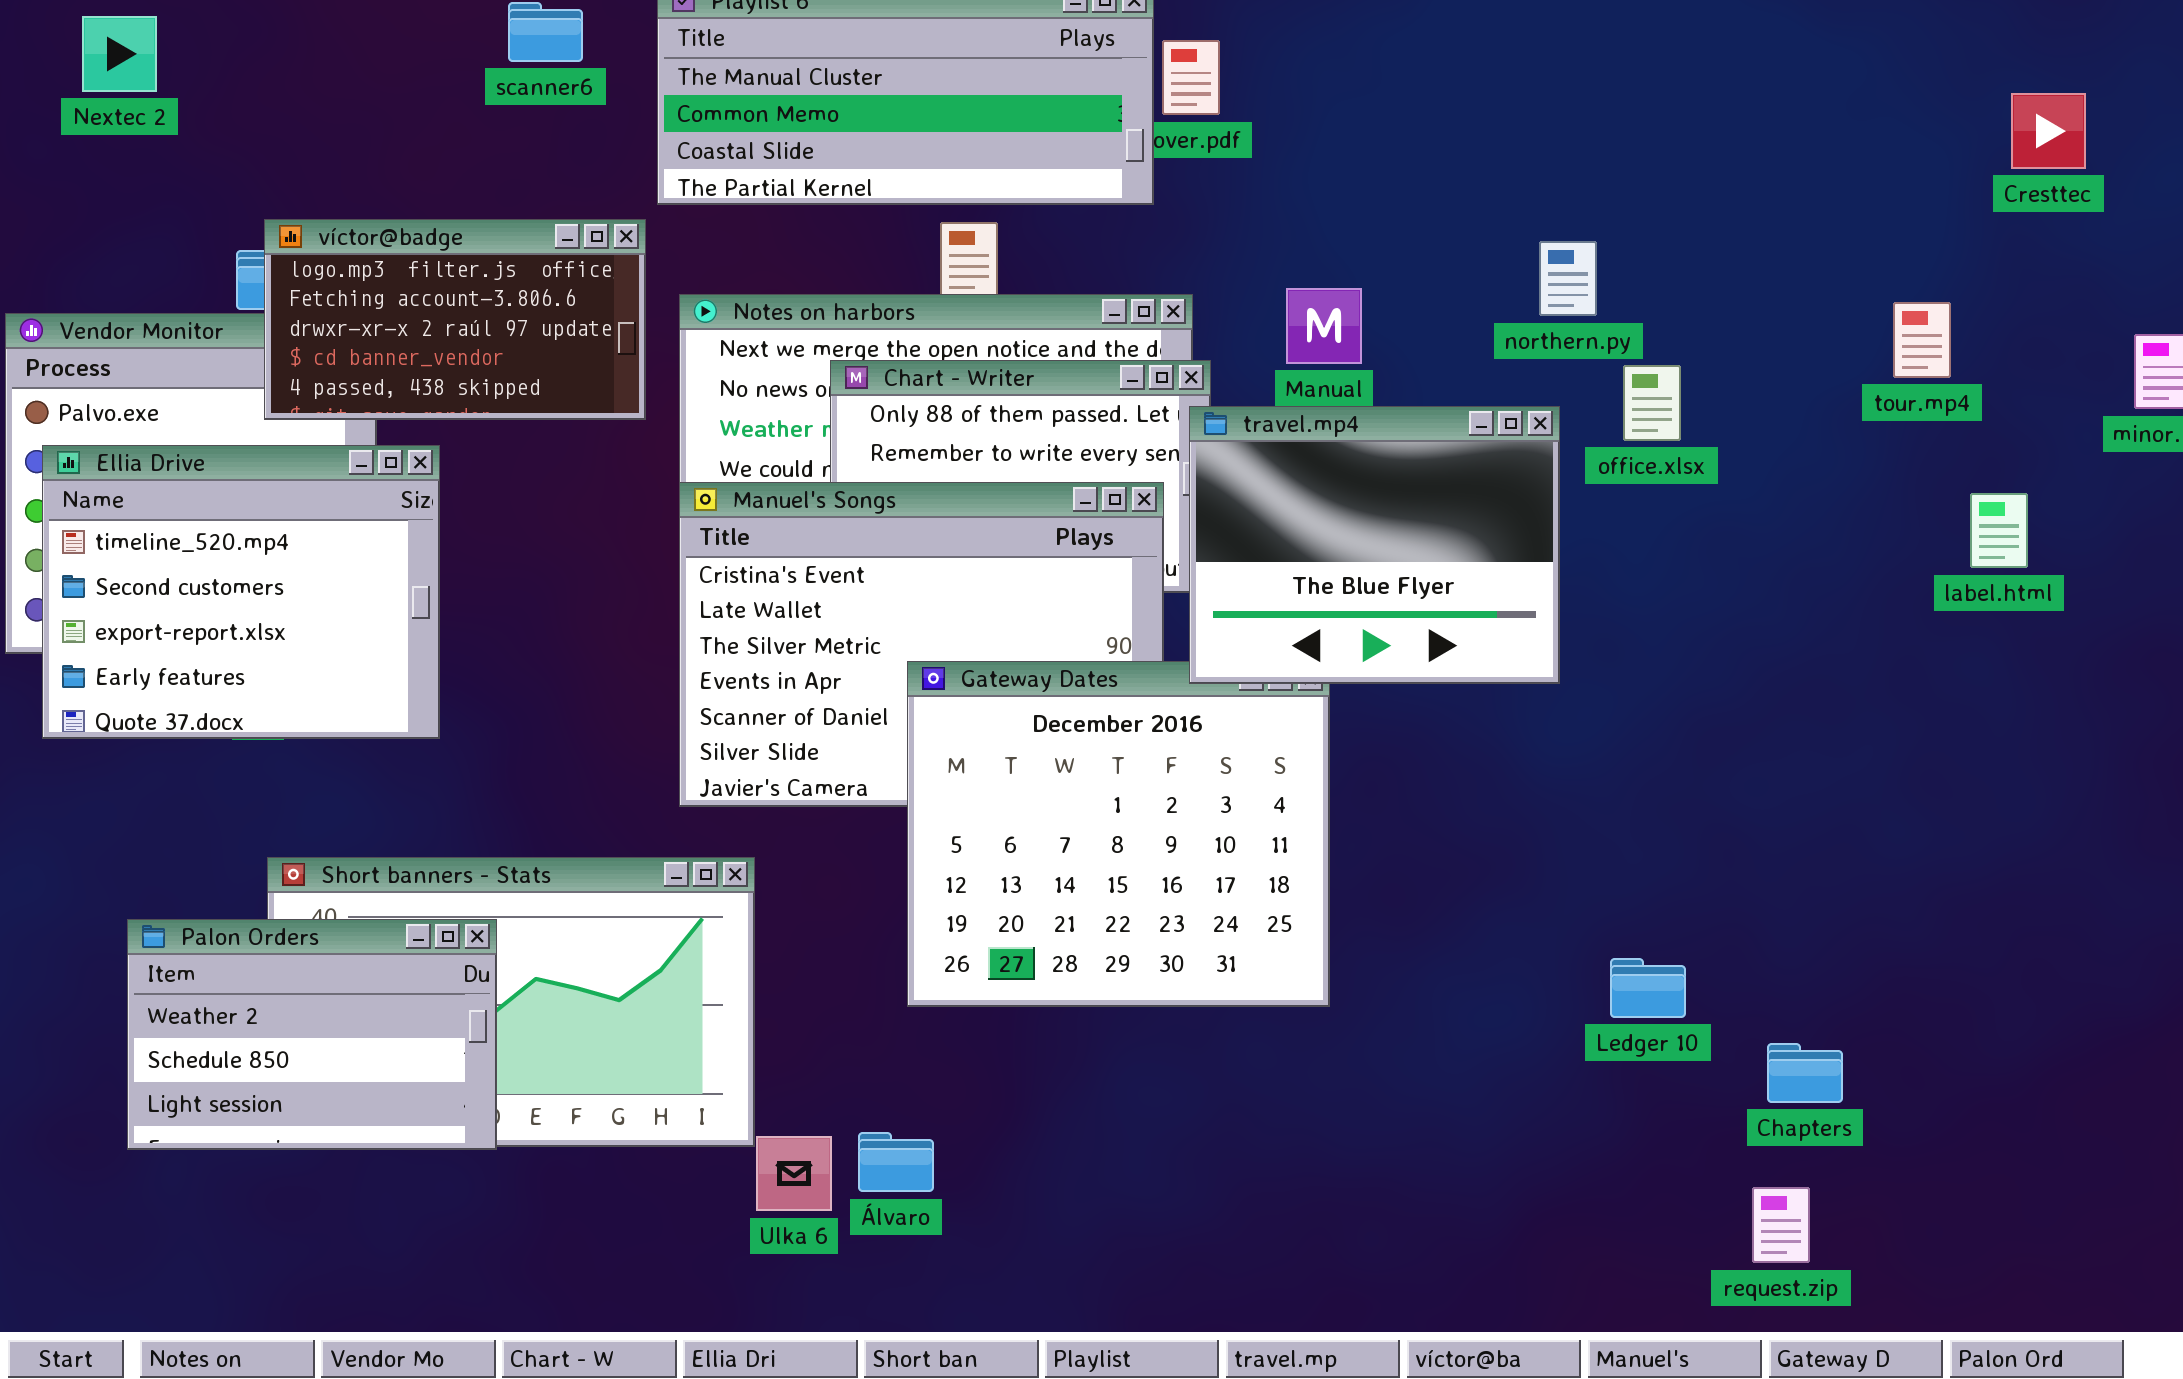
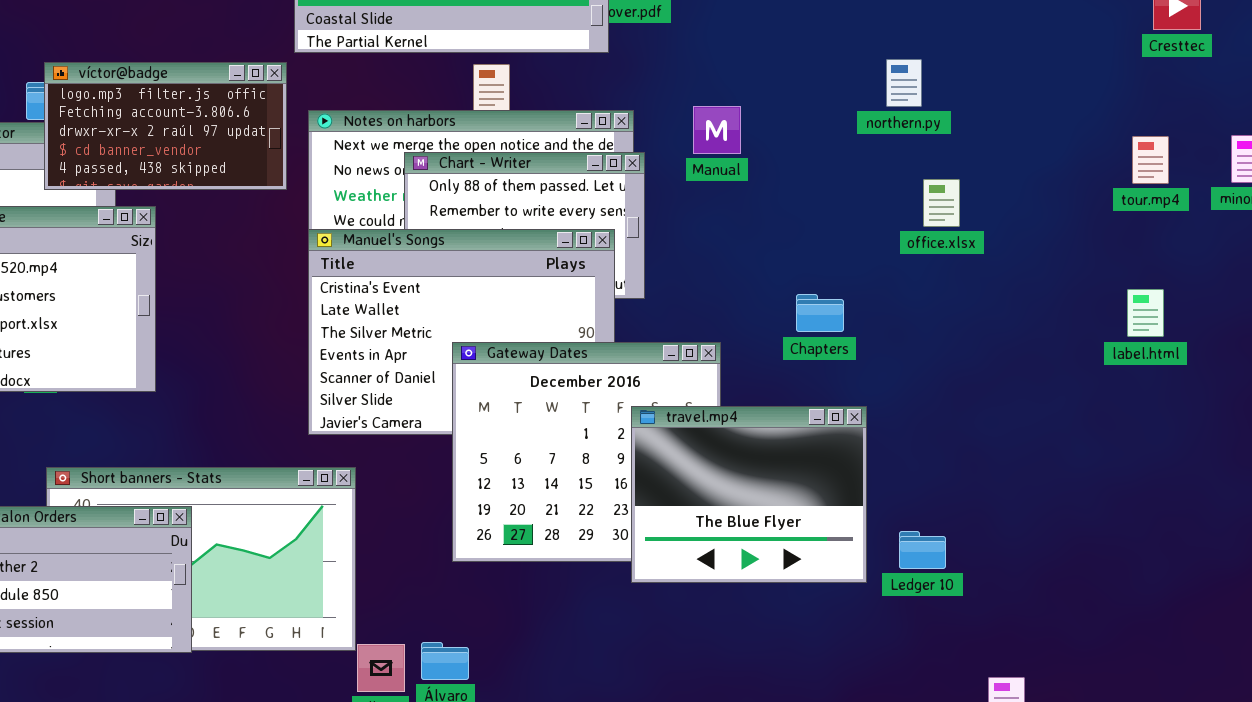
northern.py: [1539,241,1597,316] -> [886,59,922,107], moved
tour.mp4: [1893,302,1951,378] -> [1132,136,1169,184], moved
office.xlsx: [1623,365,1681,441] -> [923,179,960,227], moved
travel.mp4: [1189,406,1560,684] -> [631,406,867,583], moved
label.html: [1970,493,2028,568] -> [1127,289,1164,337], moved
Chapters: [1767,1043,1843,1103] -> [796,294,844,332], moved

